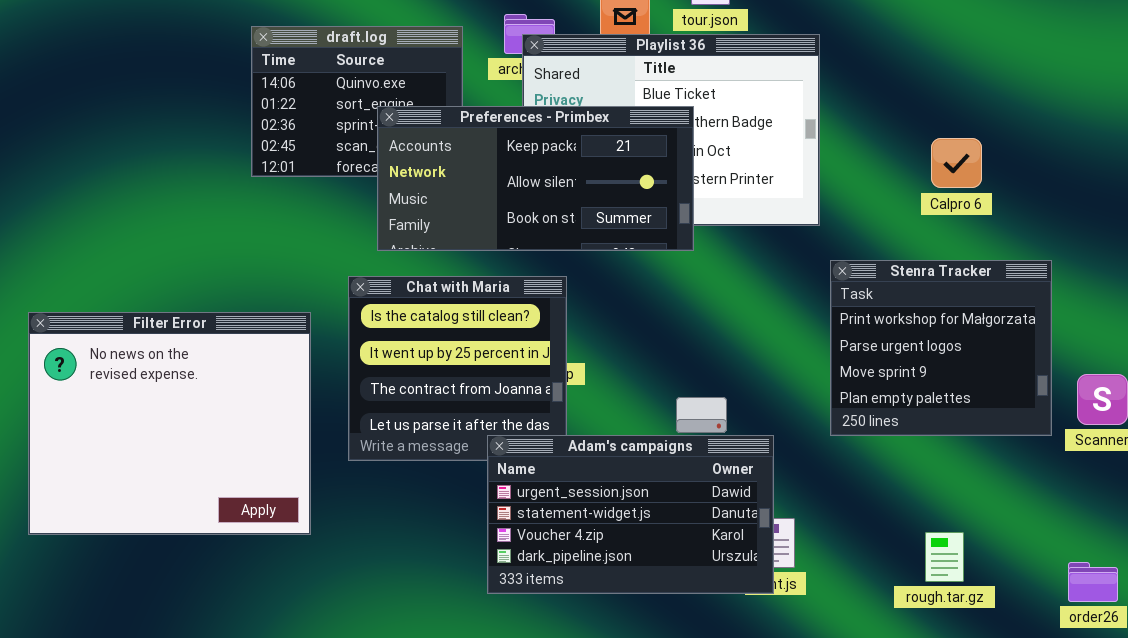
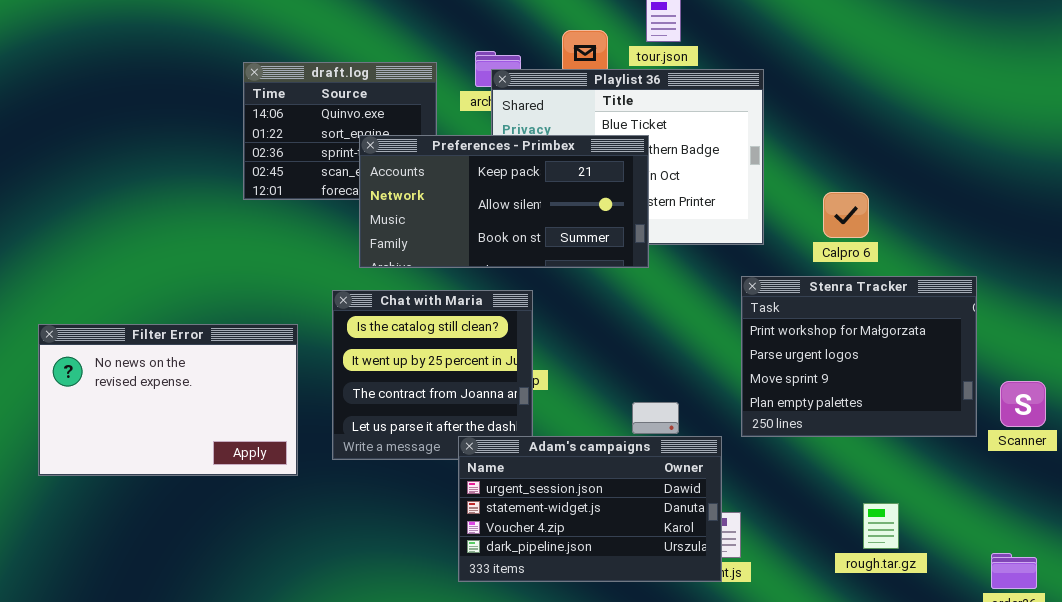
Calpro 6: [931,138,982,188] -> [823,192,869,238], moved
Stenra Tracker: [830,260,1052,436] -> [741,276,977,437], resized
Filter Error: [28,312,311,535] -> [38,324,298,476], resized
rough.tar.gz: [925,532,964,582] -> [863,503,899,549], moved

